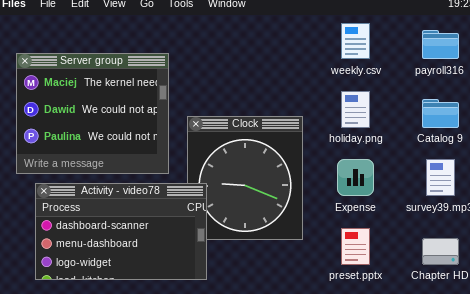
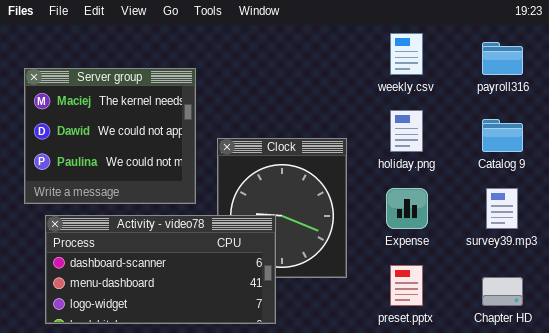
Activity - video78: [35,183,207,280] -> [45,215,276,324], resized

